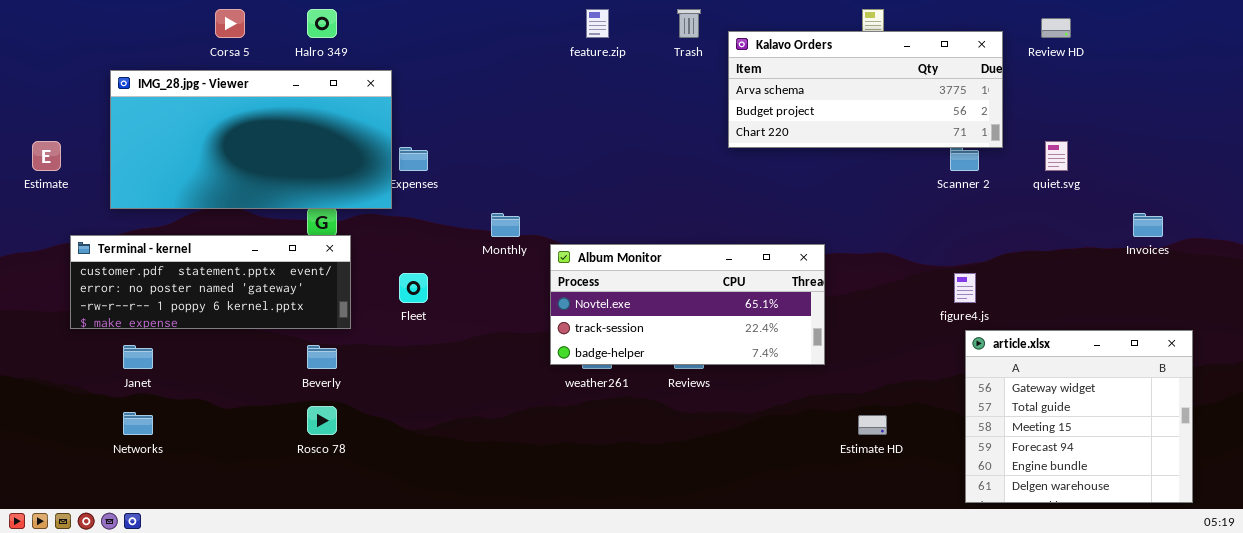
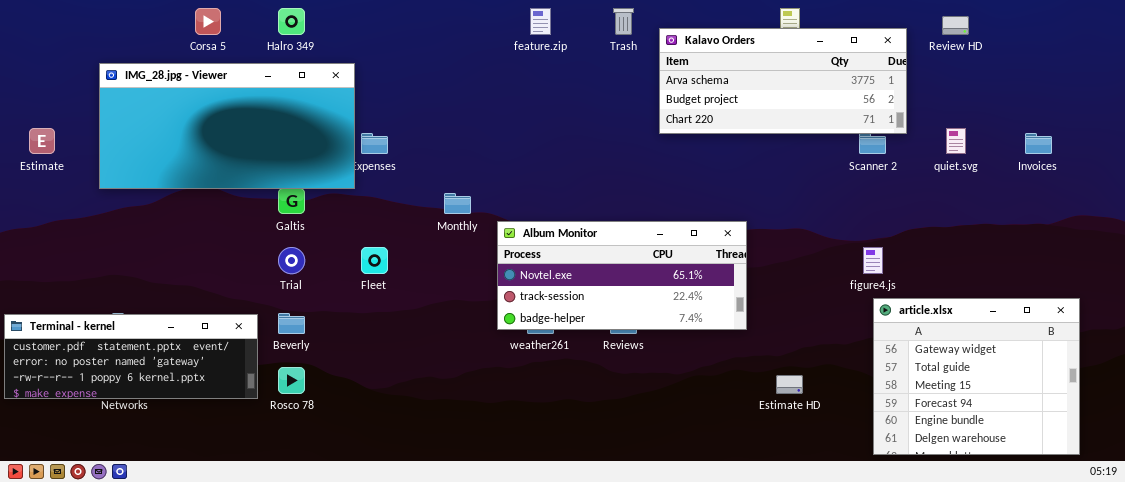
Invoices: [1133,213,1163,237] -> [1025,133,1052,154], moved
Terminal - kernel: [70,235,351,329] -> [4,314,258,399], moved

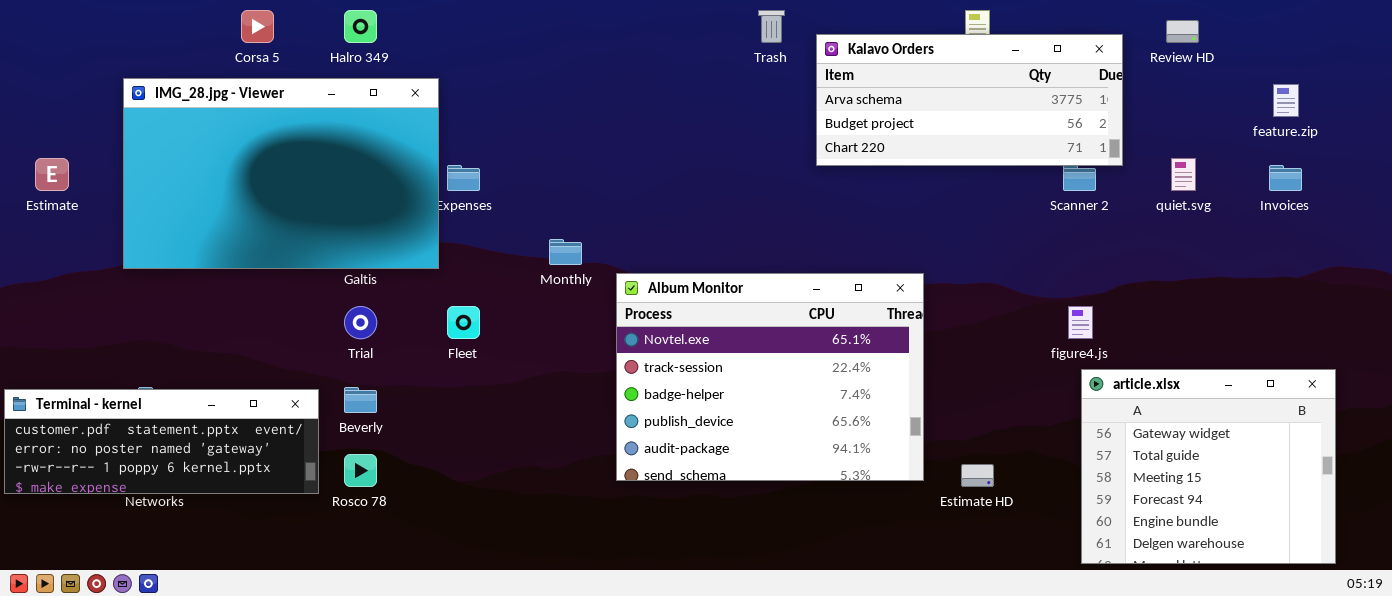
feature.zip: [530,8,551,35] -> [1273,84,1299,117], moved
IMG_28.jpg - Viewer: [99,63,355,189] -> [123,78,439,269], resized
Album Monitor: [497,221,747,330] -> [616,273,924,481], resized

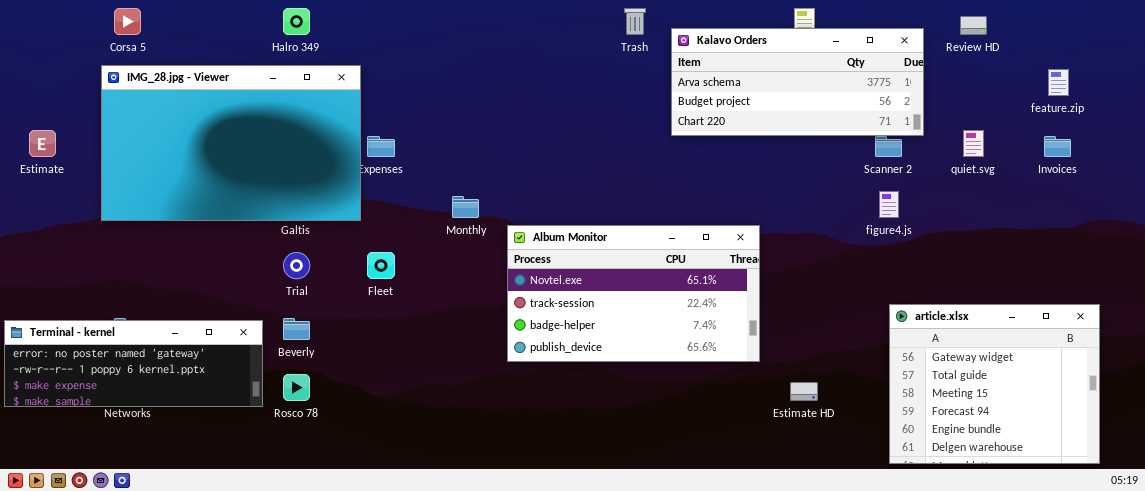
Corsa 5: [241,10,274,43] -> [114,8,141,35], moved
Album Monitor: [616,273,924,481] -> [507,225,760,362], resized
figure4.js: [1068,306,1093,339] -> [879,191,899,218], moved
Terminal - kernel: [4,389,319,494] -> [4,320,263,407], scrolled down 1 row

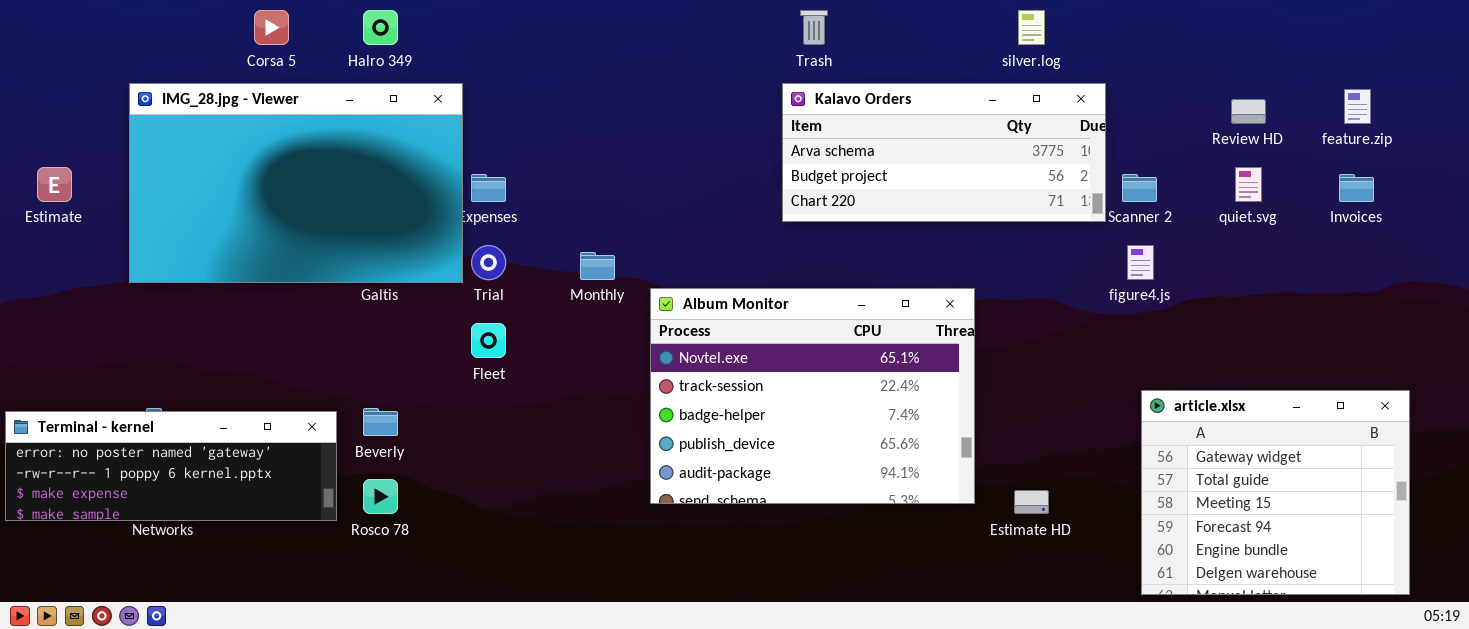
Corsa 5: [114,8,141,35] -> [254,10,289,45], moved
Review HD: [960,16,987,35] -> [1231,99,1266,124], moved
Kalavo Orders: [671,28,924,136] -> [782,83,1106,222], moved
Album Monitor: [507,225,760,362] -> [650,288,975,504], resized
Trial: [283,252,310,279] -> [471,245,506,280], moved

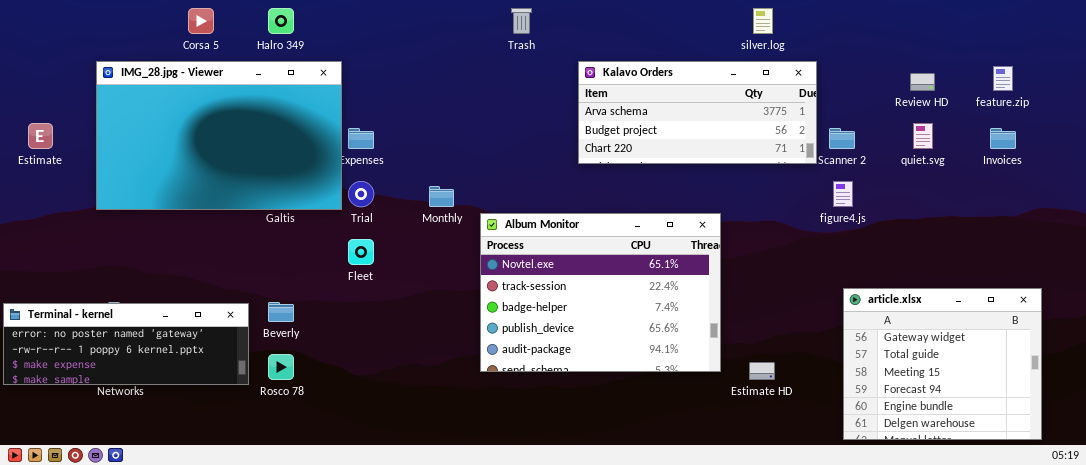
Trash: [800,10,828,45] -> [511,8,532,34], moved

